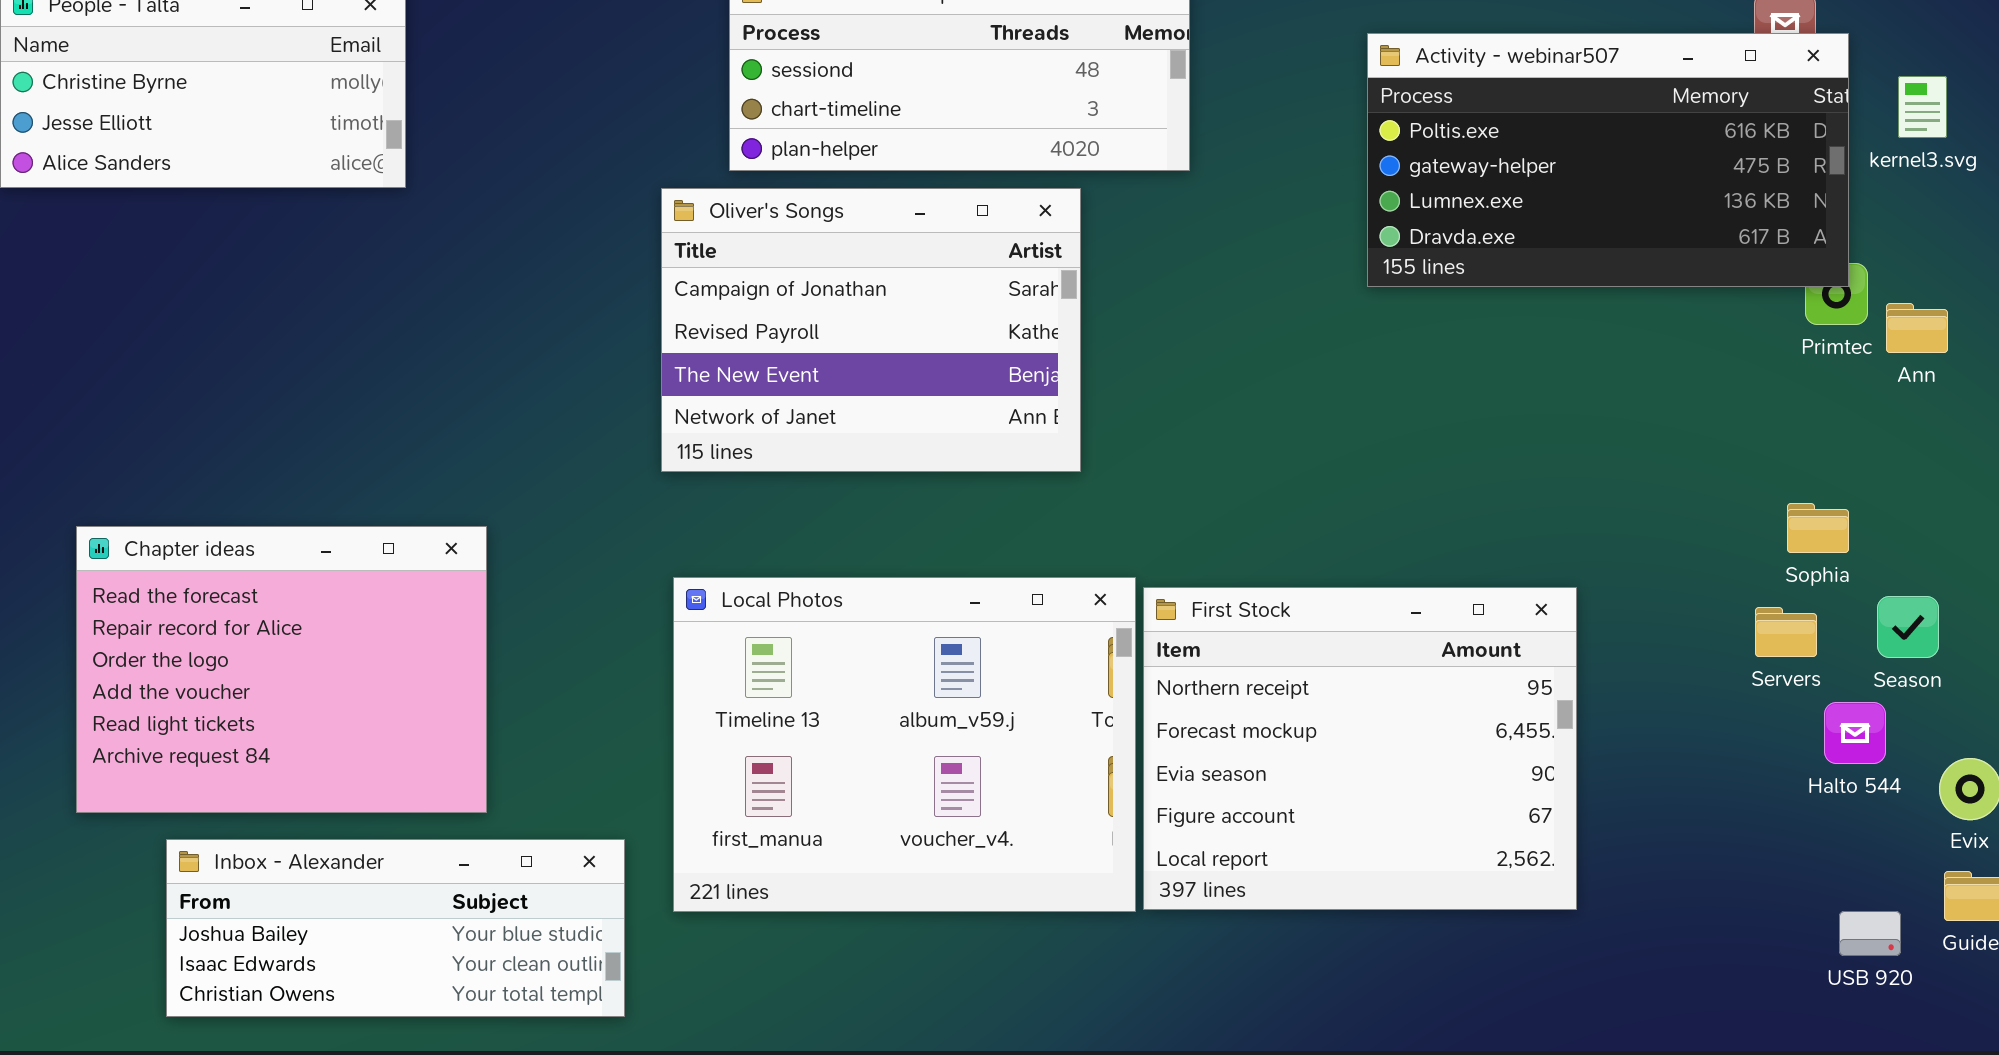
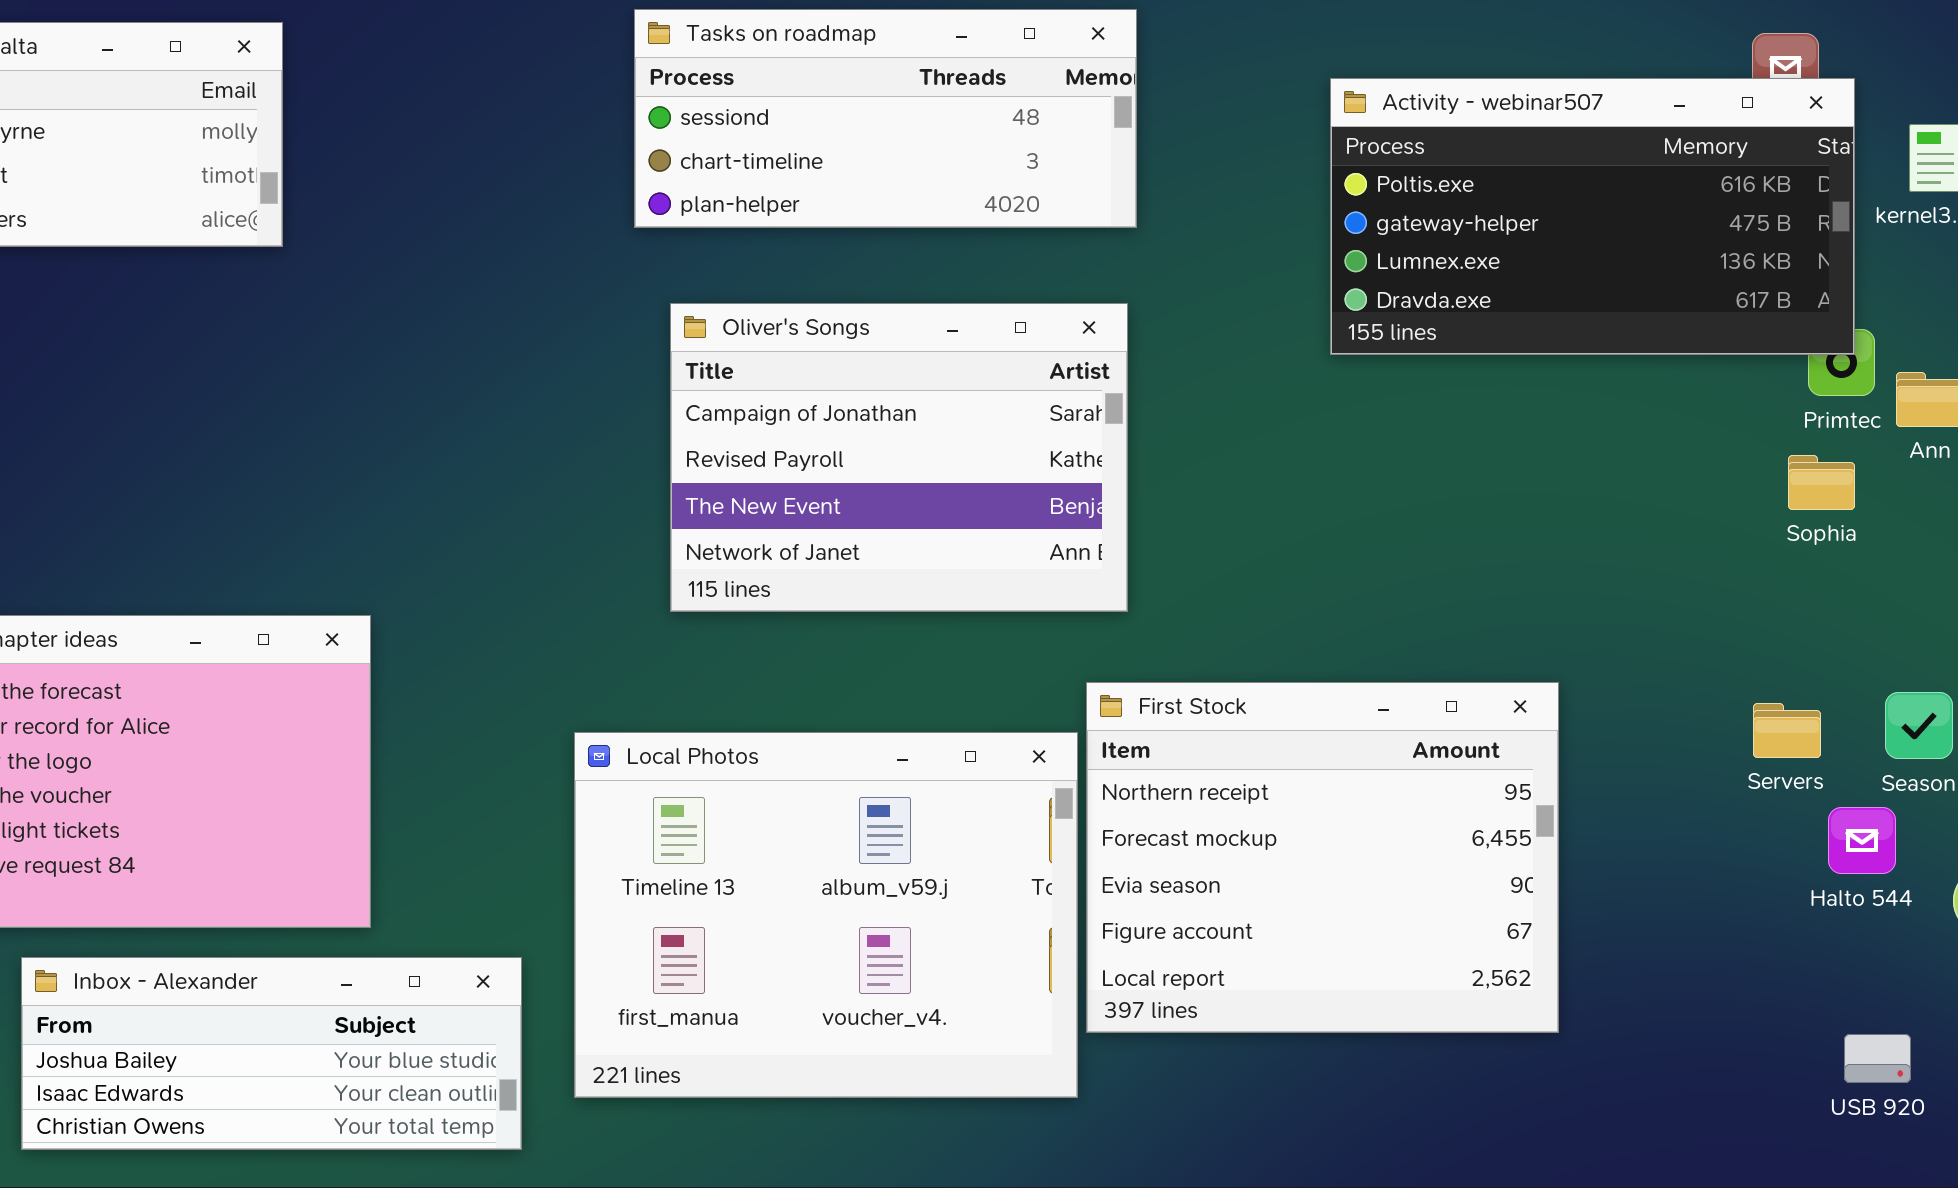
Oliver's Songs: [661,188,1081,472] -> [670,303,1128,612], moved
Sophia: [1787,503,1849,553] -> [1788,455,1855,510], moved
Local Photos: [673,577,1136,912] -> [574,732,1078,1098], moved

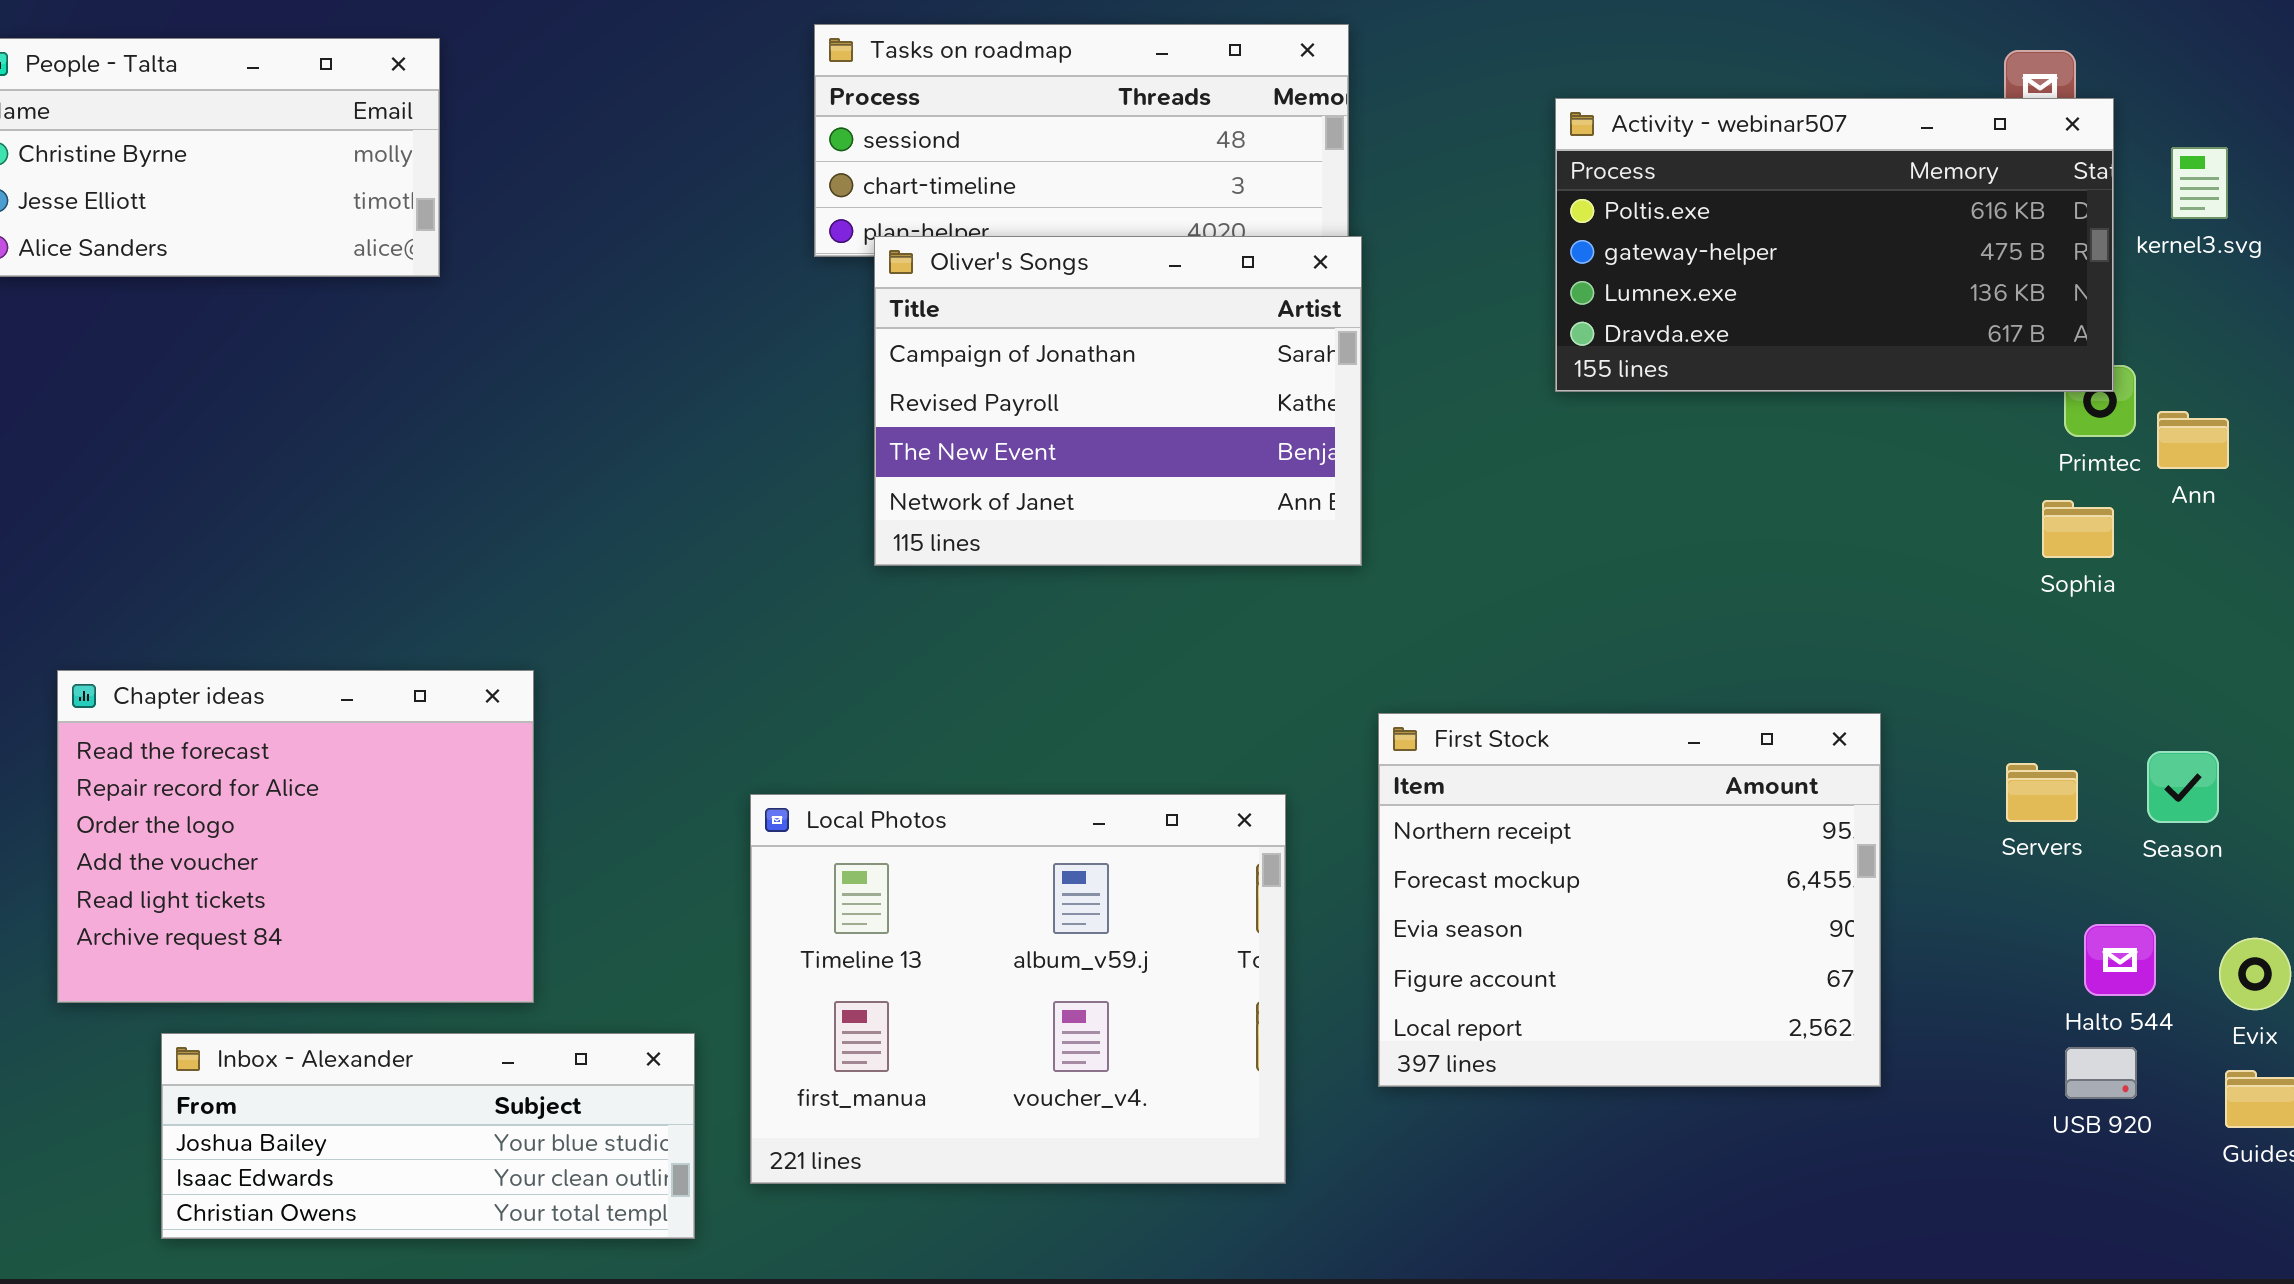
Oliver's Songs: [670,303,1128,612] -> [874,236,1362,566], moved
First Stock: [1086,682,1559,1033] -> [1378,713,1881,1087], moved
Halto 544: [1828,807,1896,874] -> [2084,924,2156,996], moved
USB 920: [1844,1034,1911,1083] -> [2065,1047,2137,1099], moved

